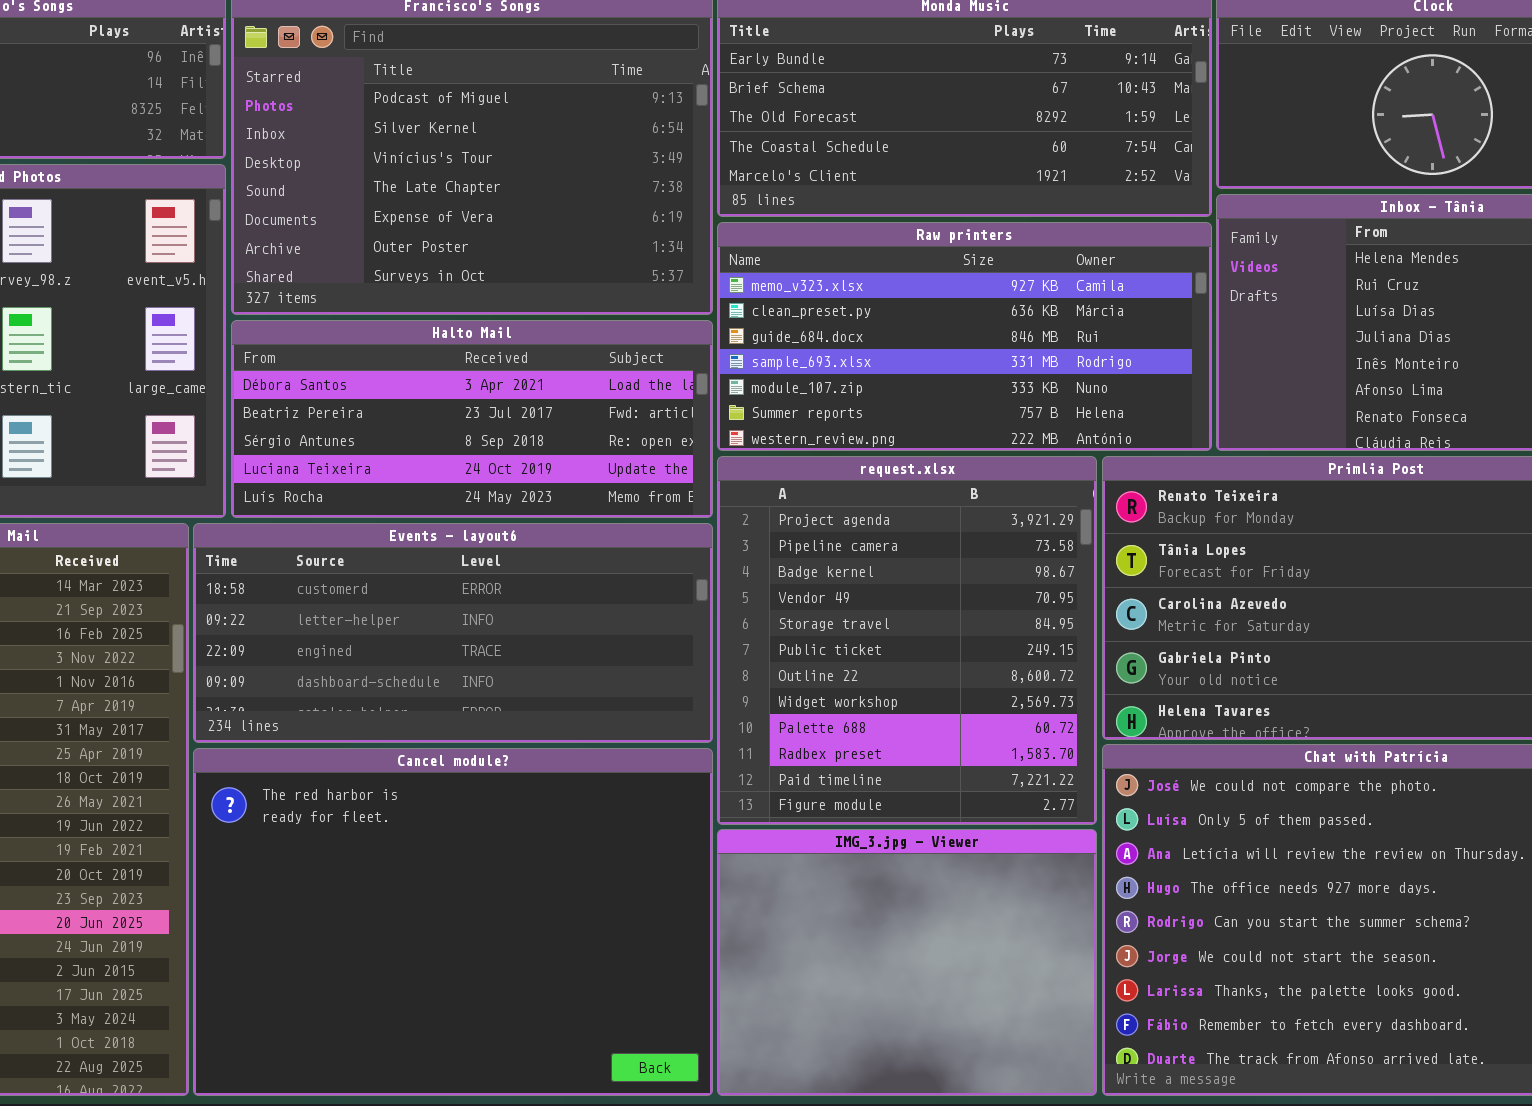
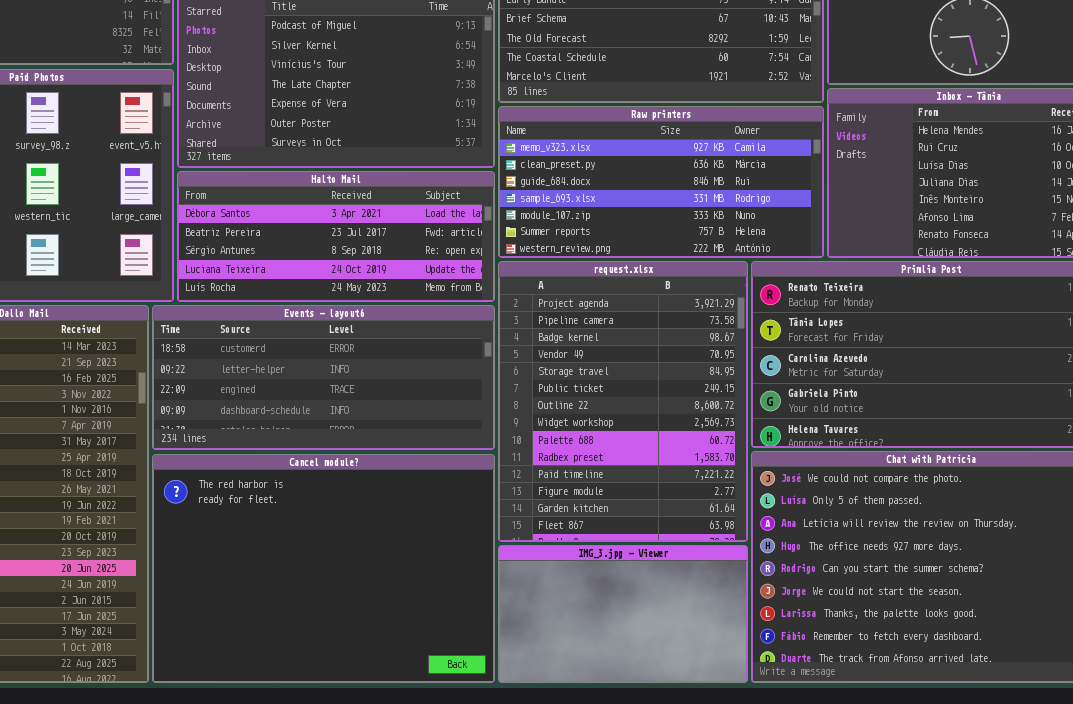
request.xlsx: [717,456,1097,825] -> [498,261,748,542], resized
IMG_3.jpg - Viewer: [717,829,1097,1096] -> [498,545,748,683], resized

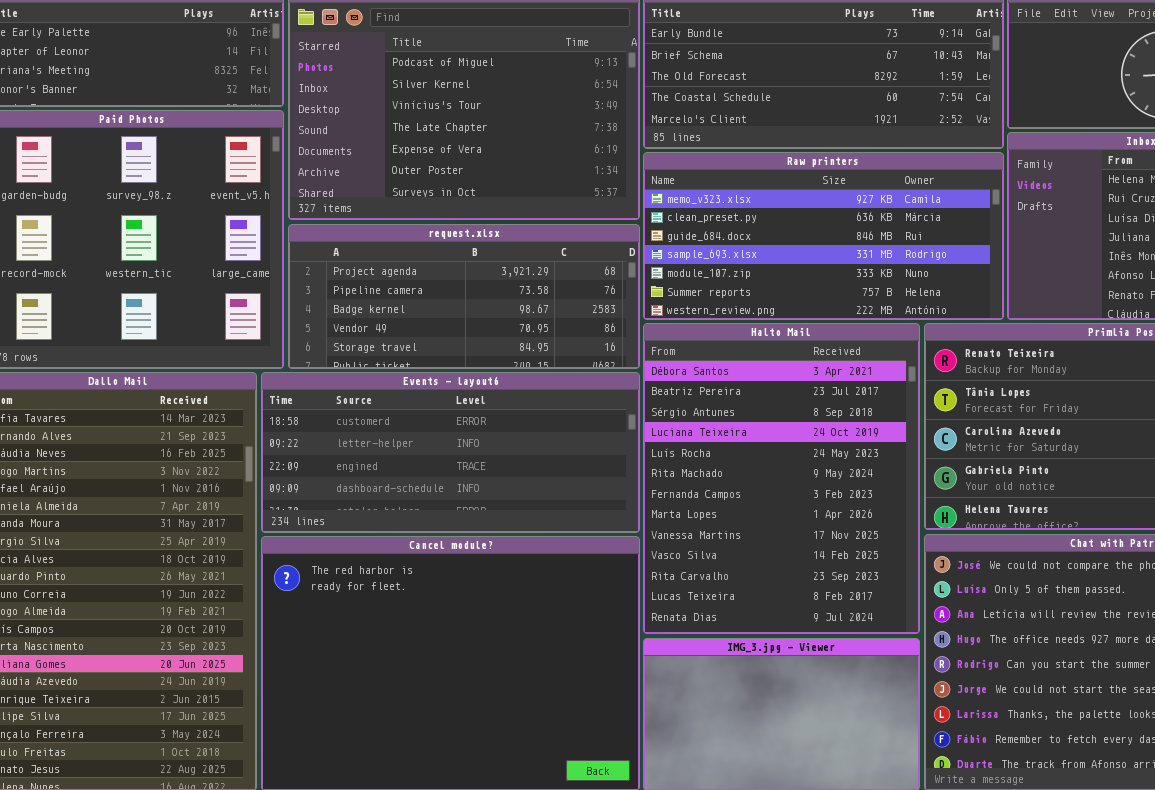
Halto Mail: [177,171,495,302] -> [643,323,920,634], moved, resized
request.xlsx: [498,261,748,542] -> [288,224,640,369], moved, resized

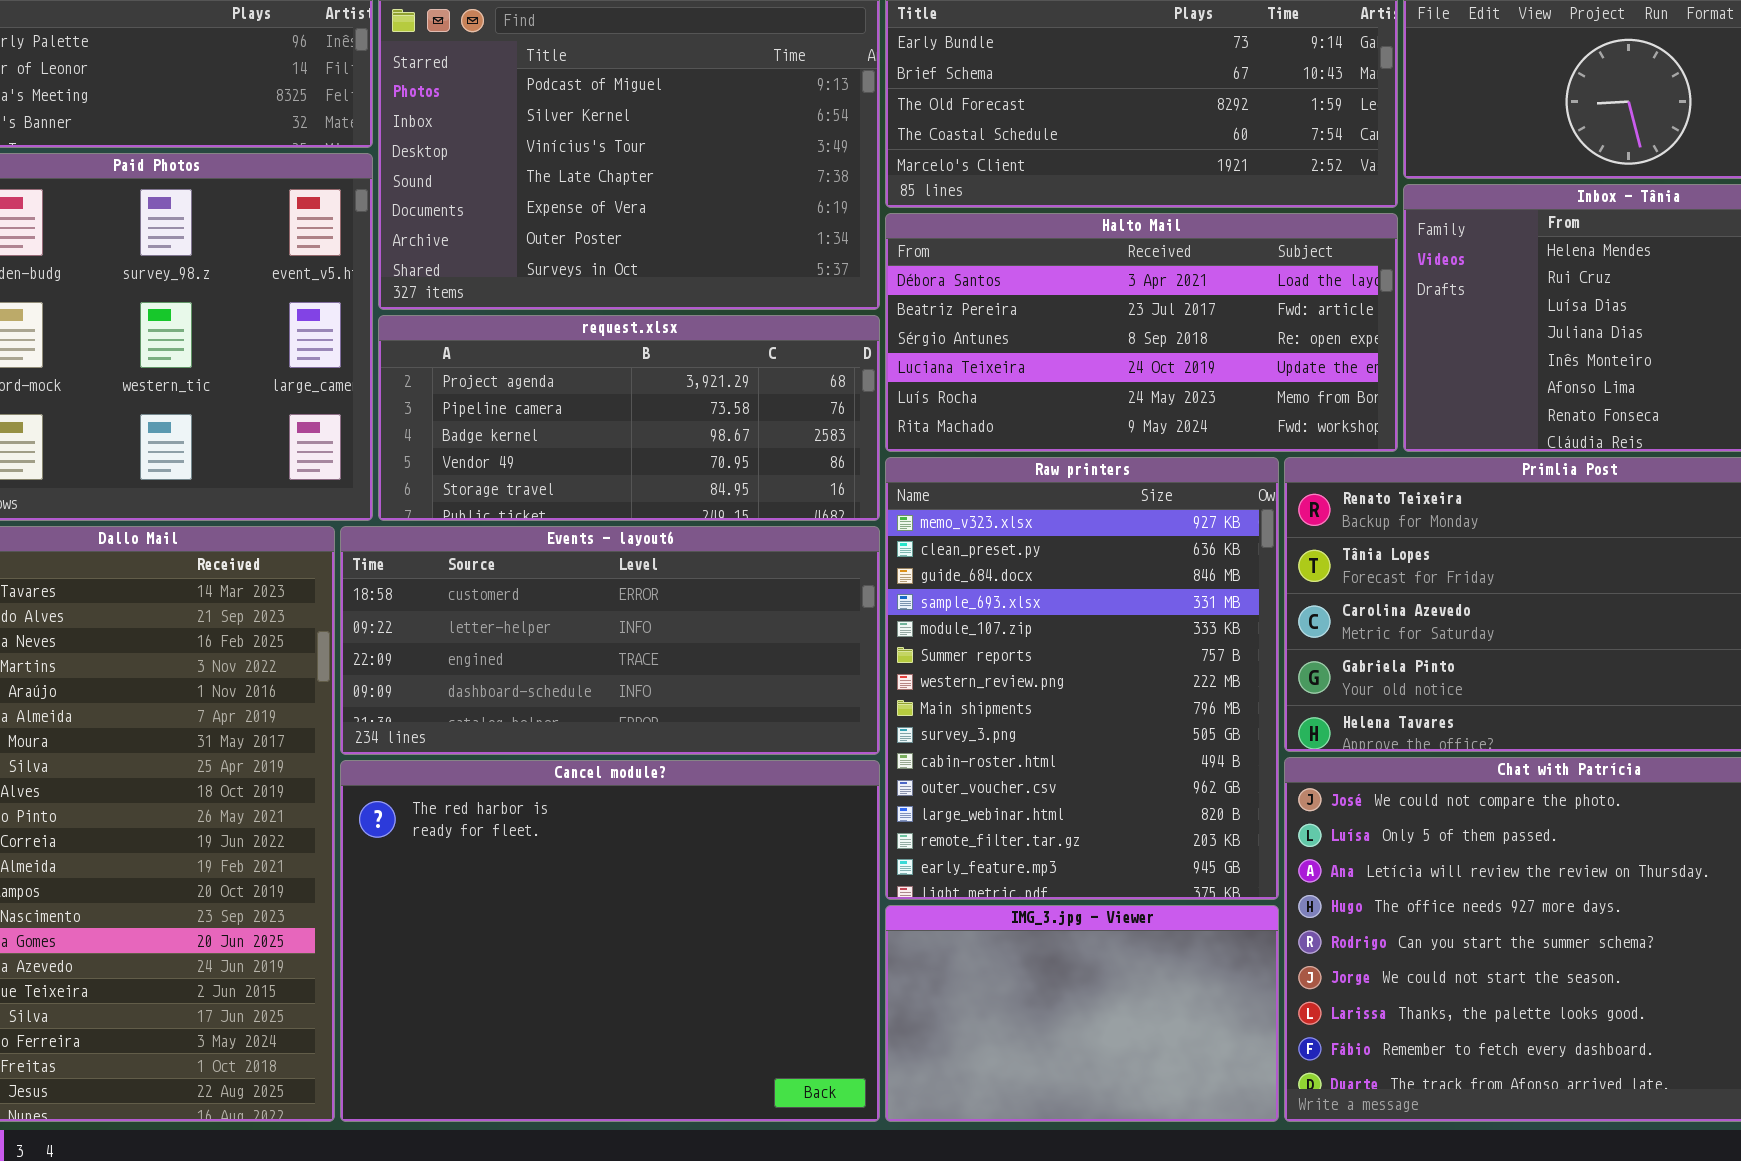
Raw printers: [643,152,1004,320] -> [885,457,1279,900], moved, resized
Halto Mail: [643,323,920,634] -> [885,213,1398,452], moved, resized

